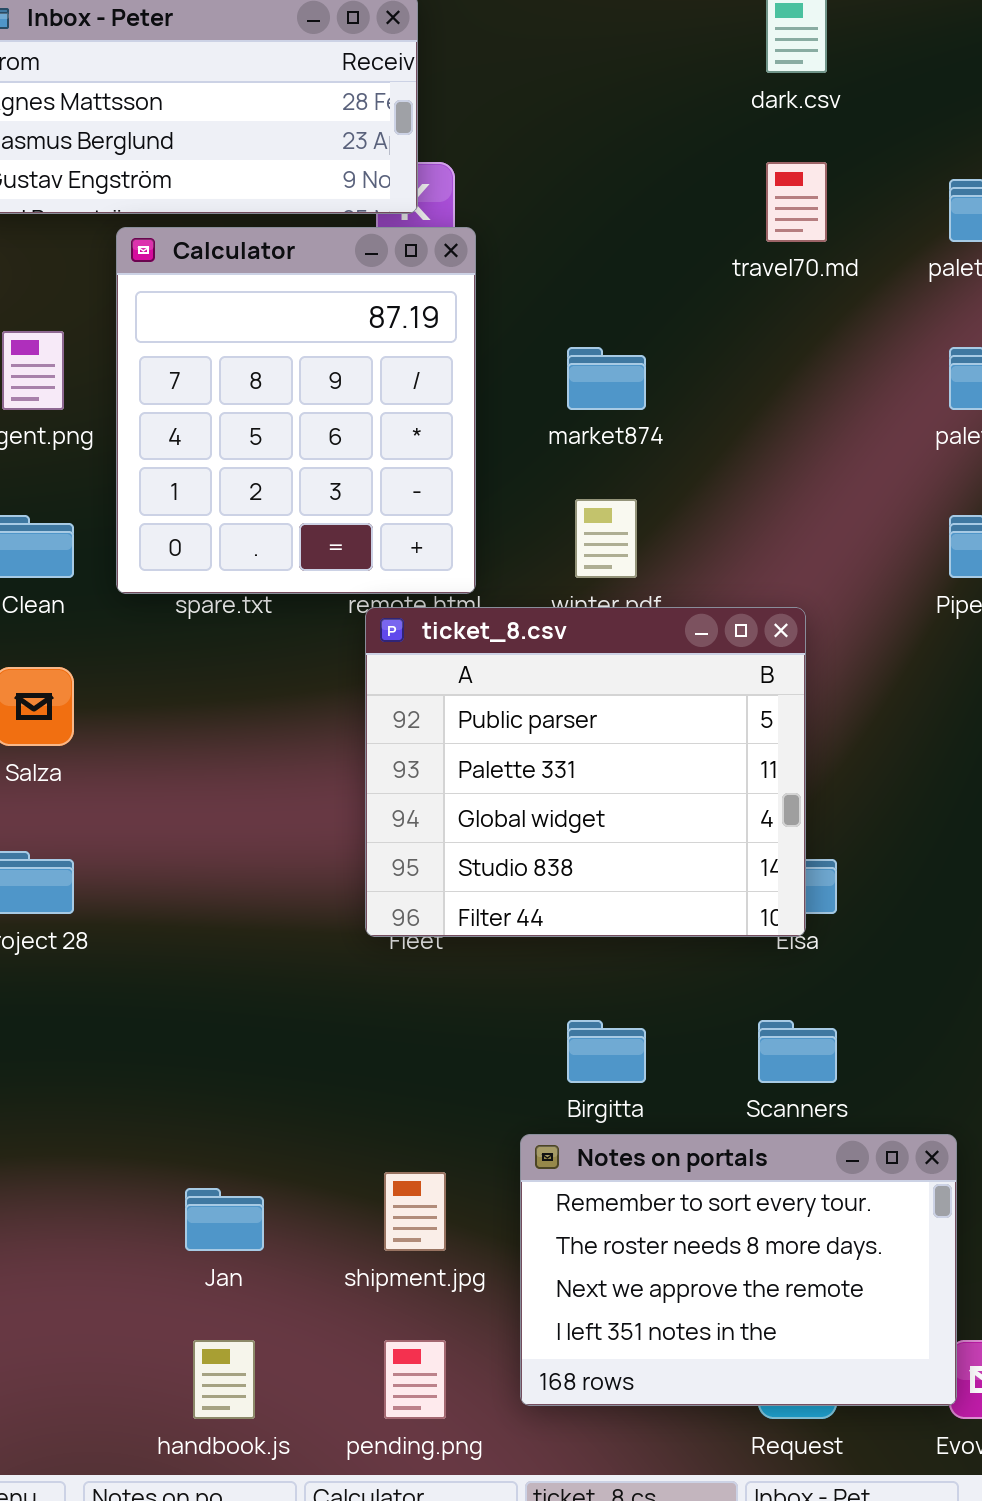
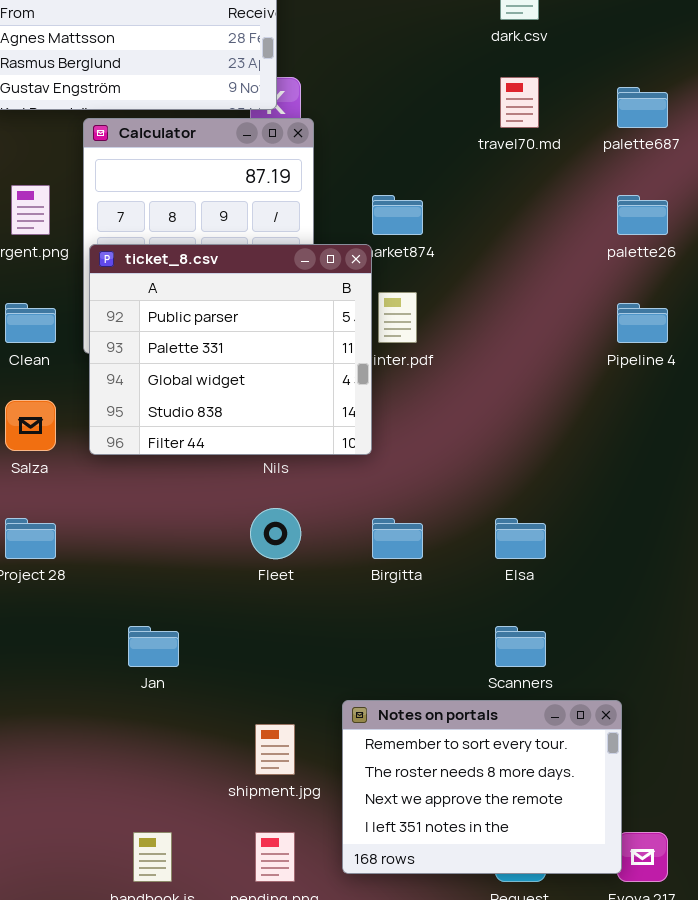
ticket_8.csv: [365,607,806,937] -> [89,244,372,455], moved
Birgitta: [567,1020,646,1083] -> [372,518,423,559], moved
Jan: [185,1188,264,1251] -> [128,626,179,667], moved

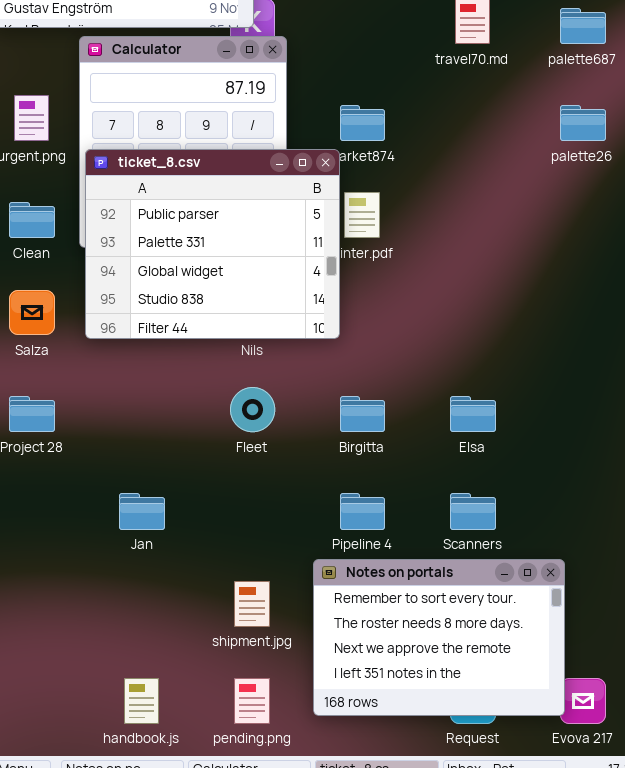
Pipeline 4: [617,303,668,343] -> [340,493,385,530], moved

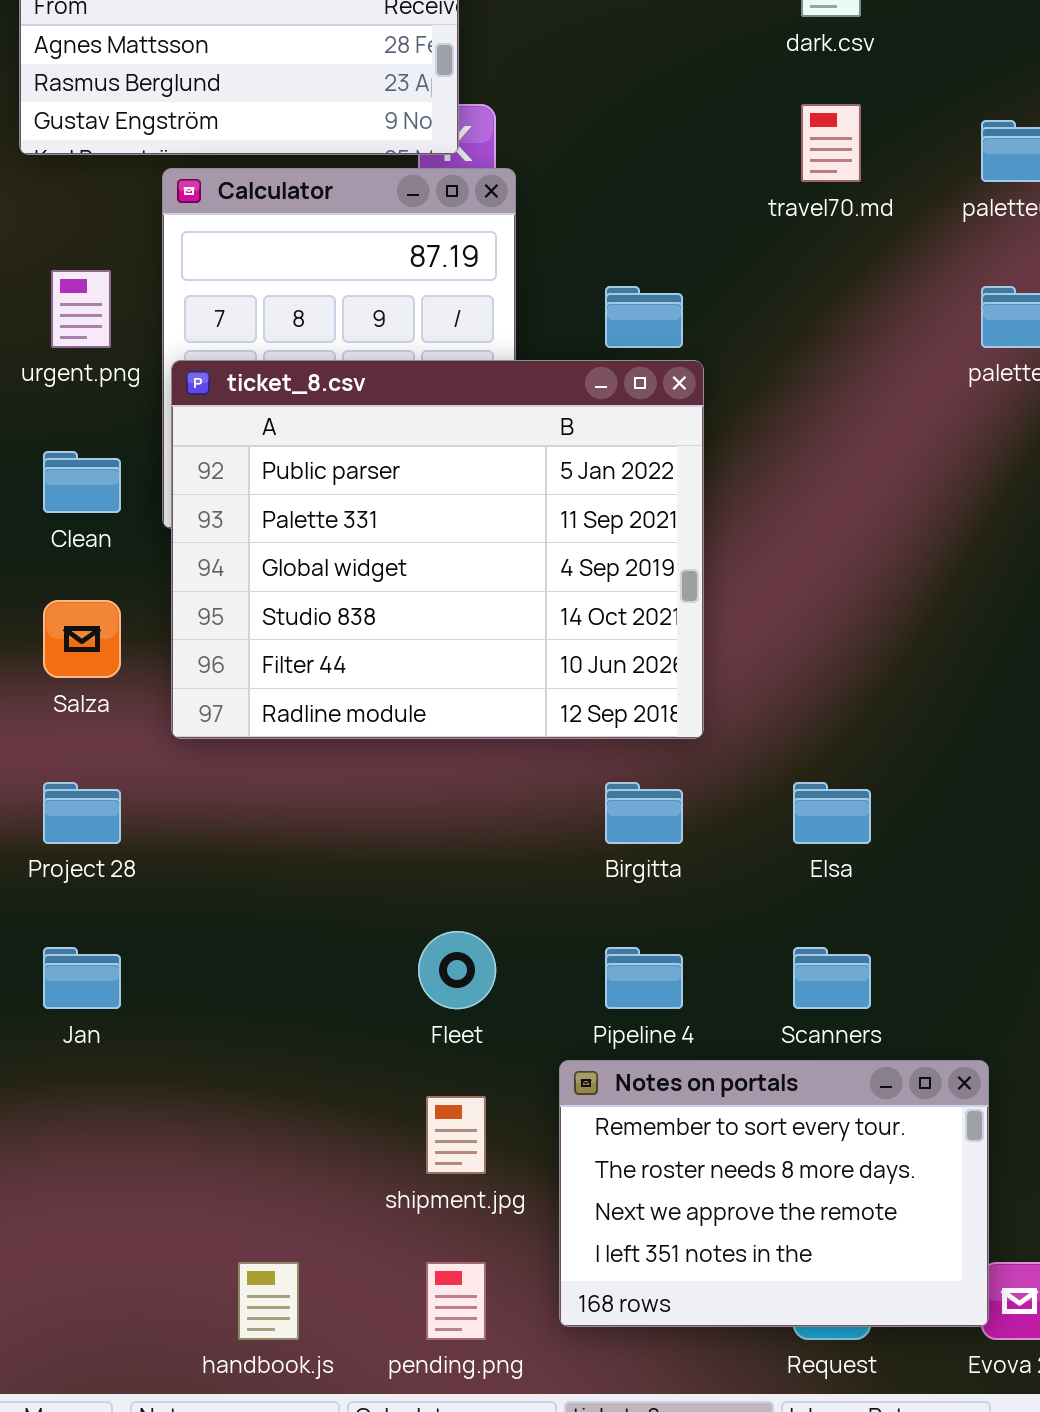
ticket_8.csv: [85,149,340,339] -> [171,360,704,739], resized
Fleet: [230,387,275,432] -> [418,931,496,1009], moved
Jan: [119,493,165,530] -> [43,947,121,1009], moved

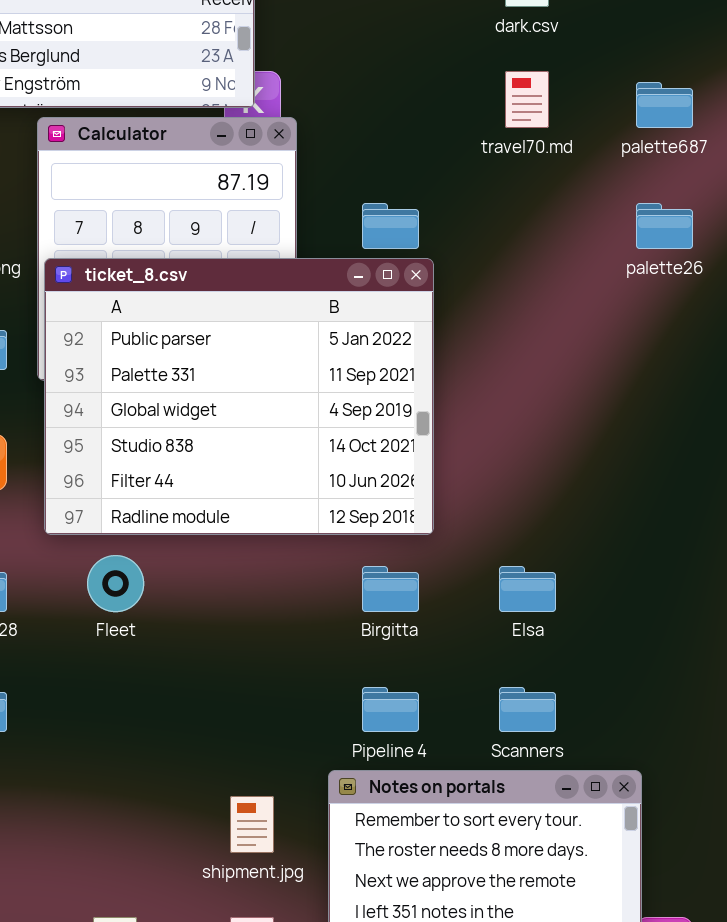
Fleet: [418,931,496,1009] -> [87,555,144,612], moved

